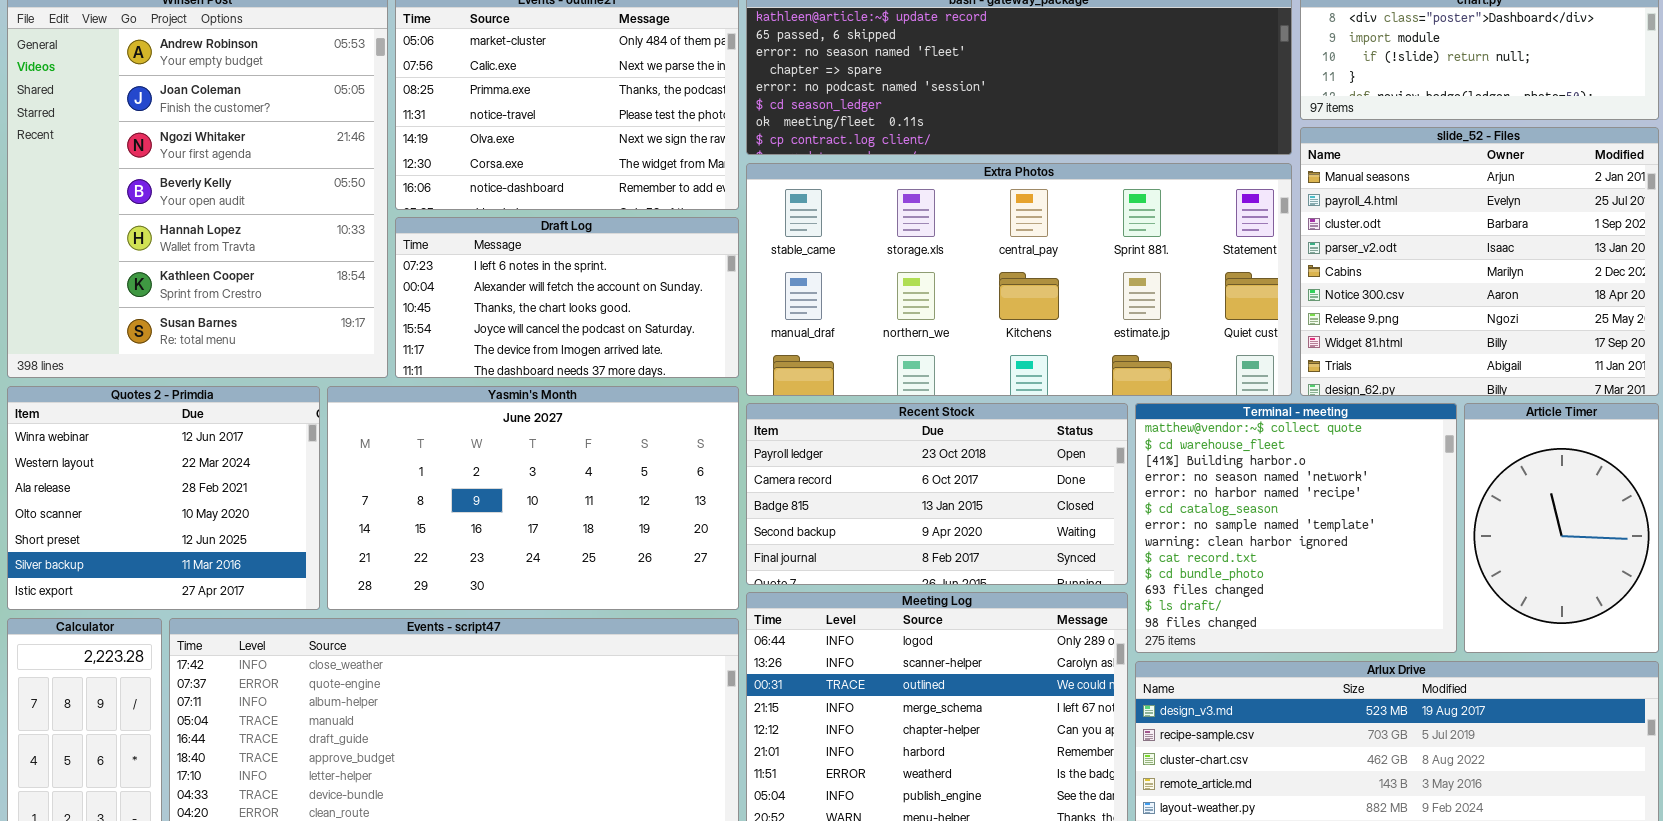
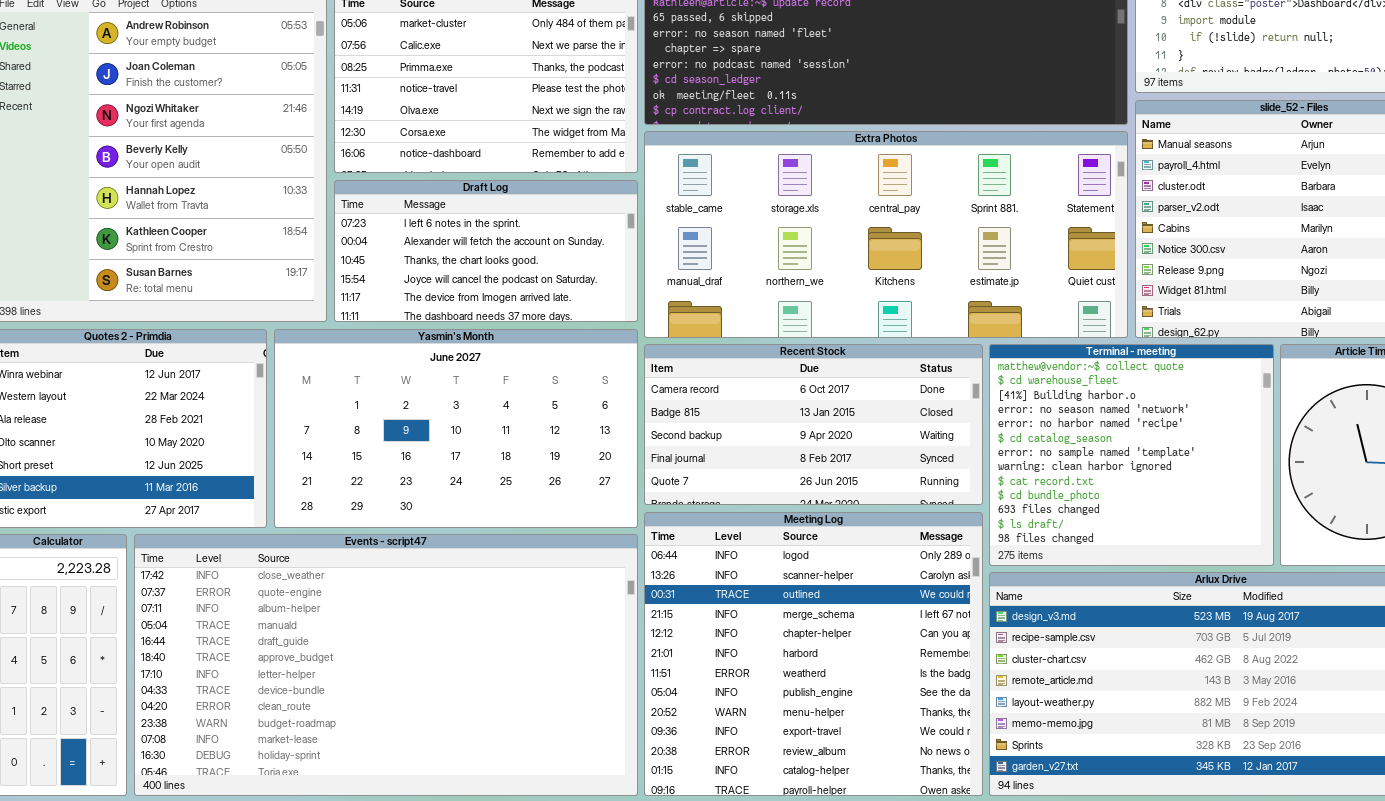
Recent Stock: [746,403,1128,585] -> [644,344,983,505], scrolled down 1 row

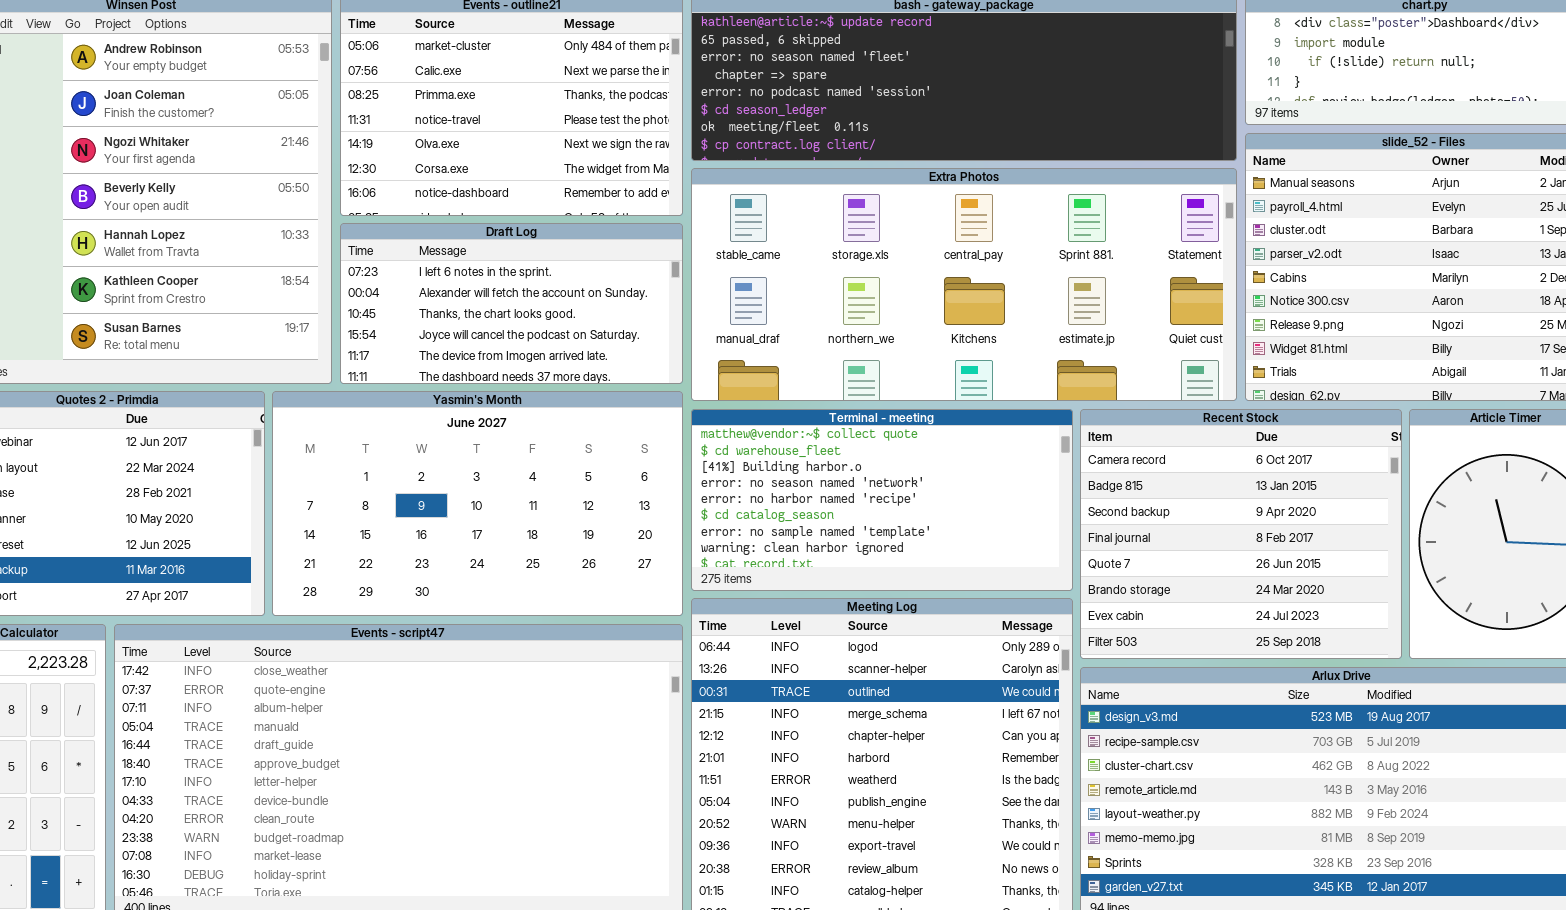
Recent Stock: [644,344,983,505] -> [1080,409,1402,659], moved, resized
Terminal - meeting: [989,344,1274,566] -> [691,409,1073,591], moved, resized

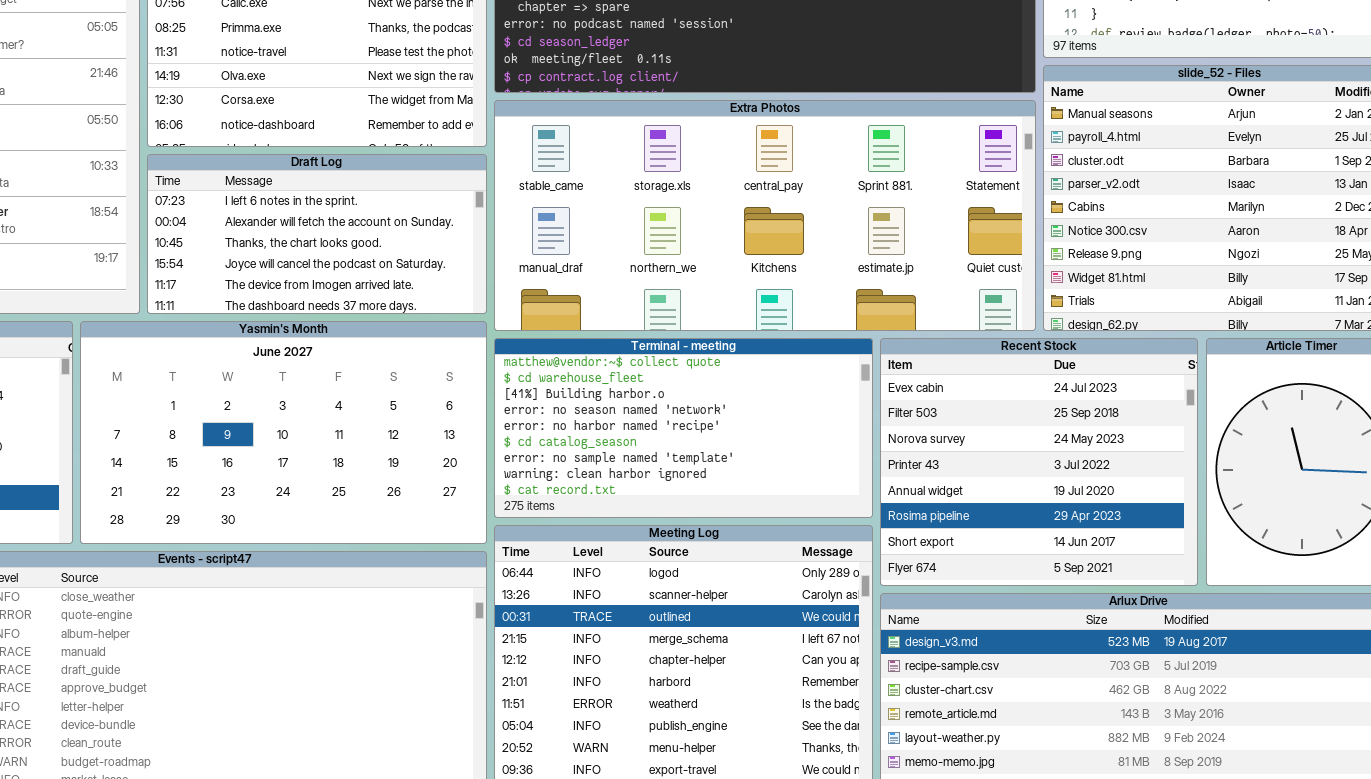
Recent Stock: [1080,409,1402,659] -> [880,338,1198,586], scrolled down 6 rows

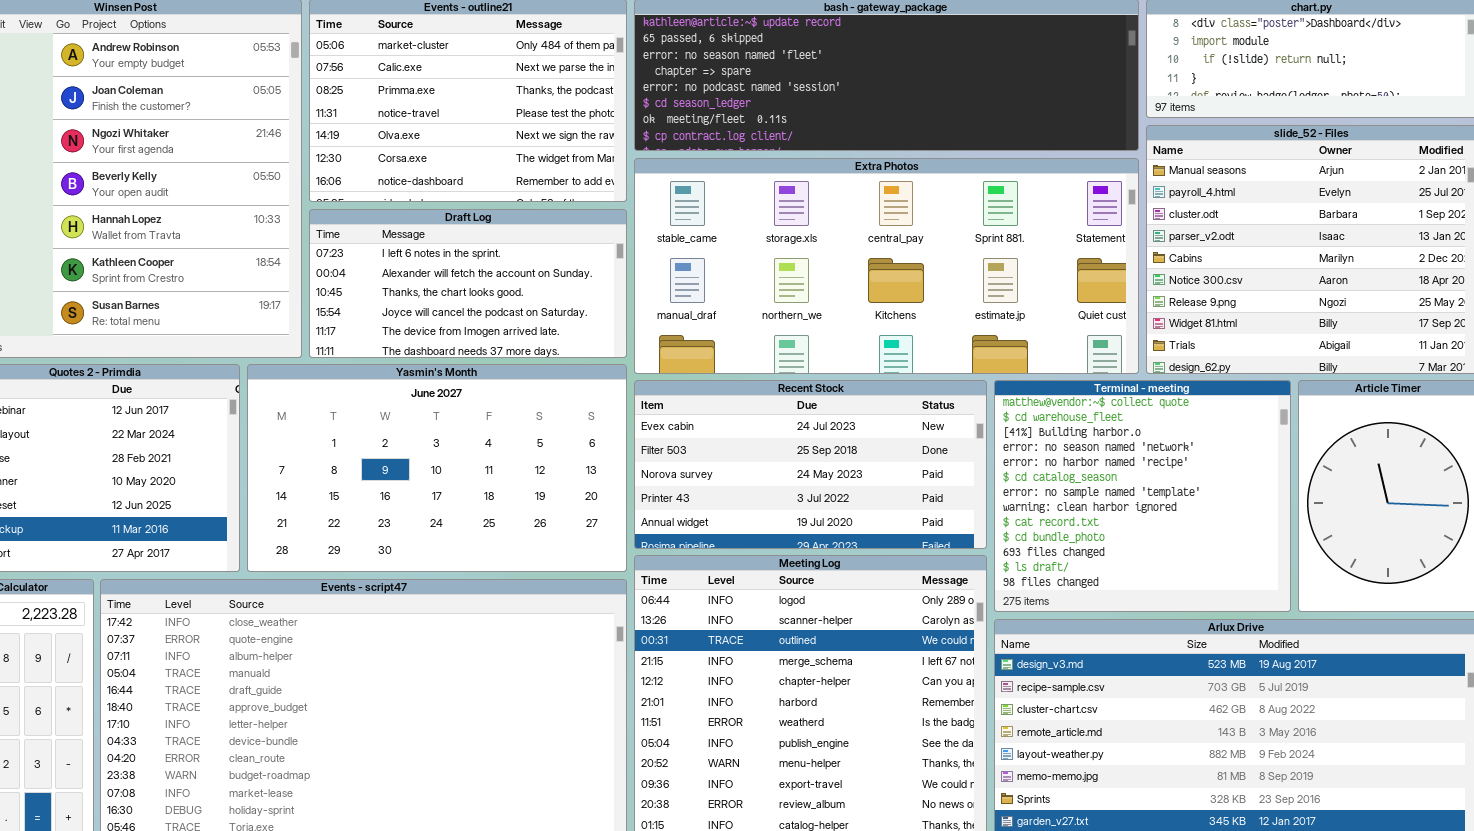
Terminal - meeting: [494,338,873,518] -> [994,380,1291,612], moved, resized
Recent Stock: [880,338,1198,586] -> [634,380,987,549], moved, resized

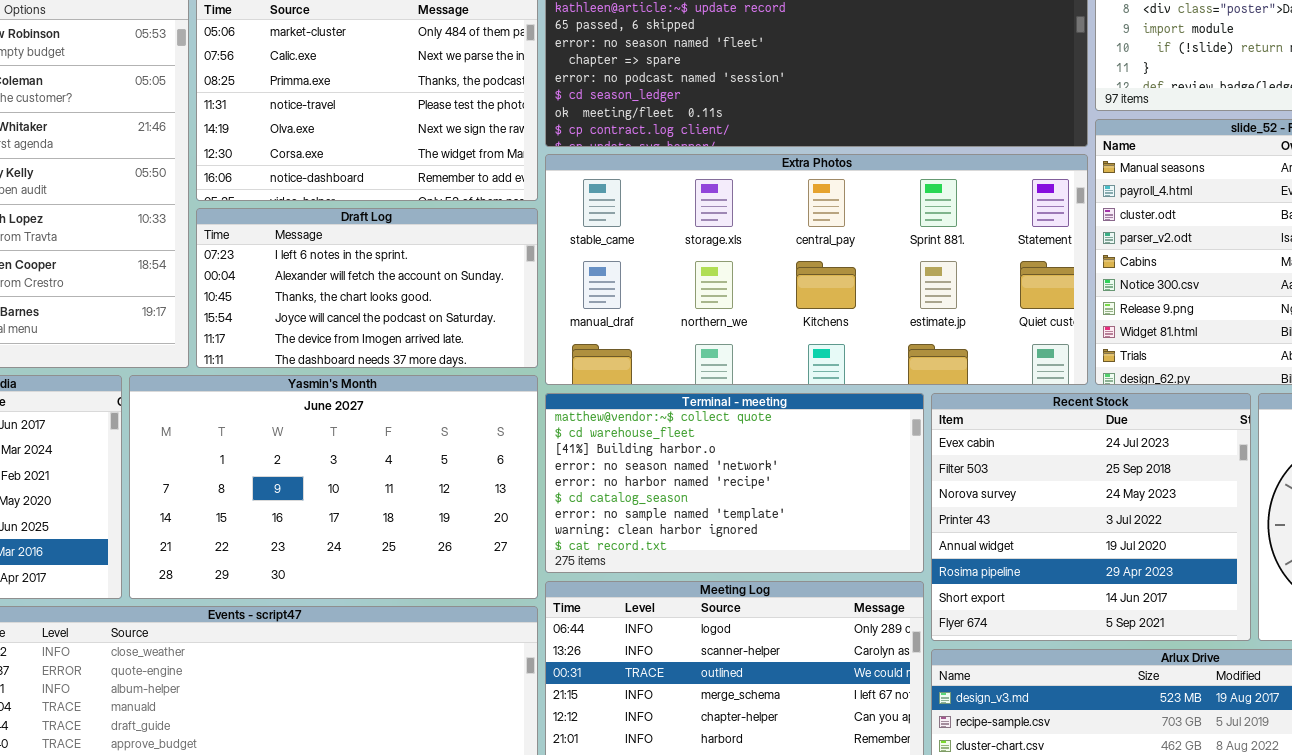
Recent Stock: [634,380,987,549] -> [931,393,1251,641], moved, resized
Terminal - meeting: [994,380,1291,612] -> [545,393,924,573], moved, resized

